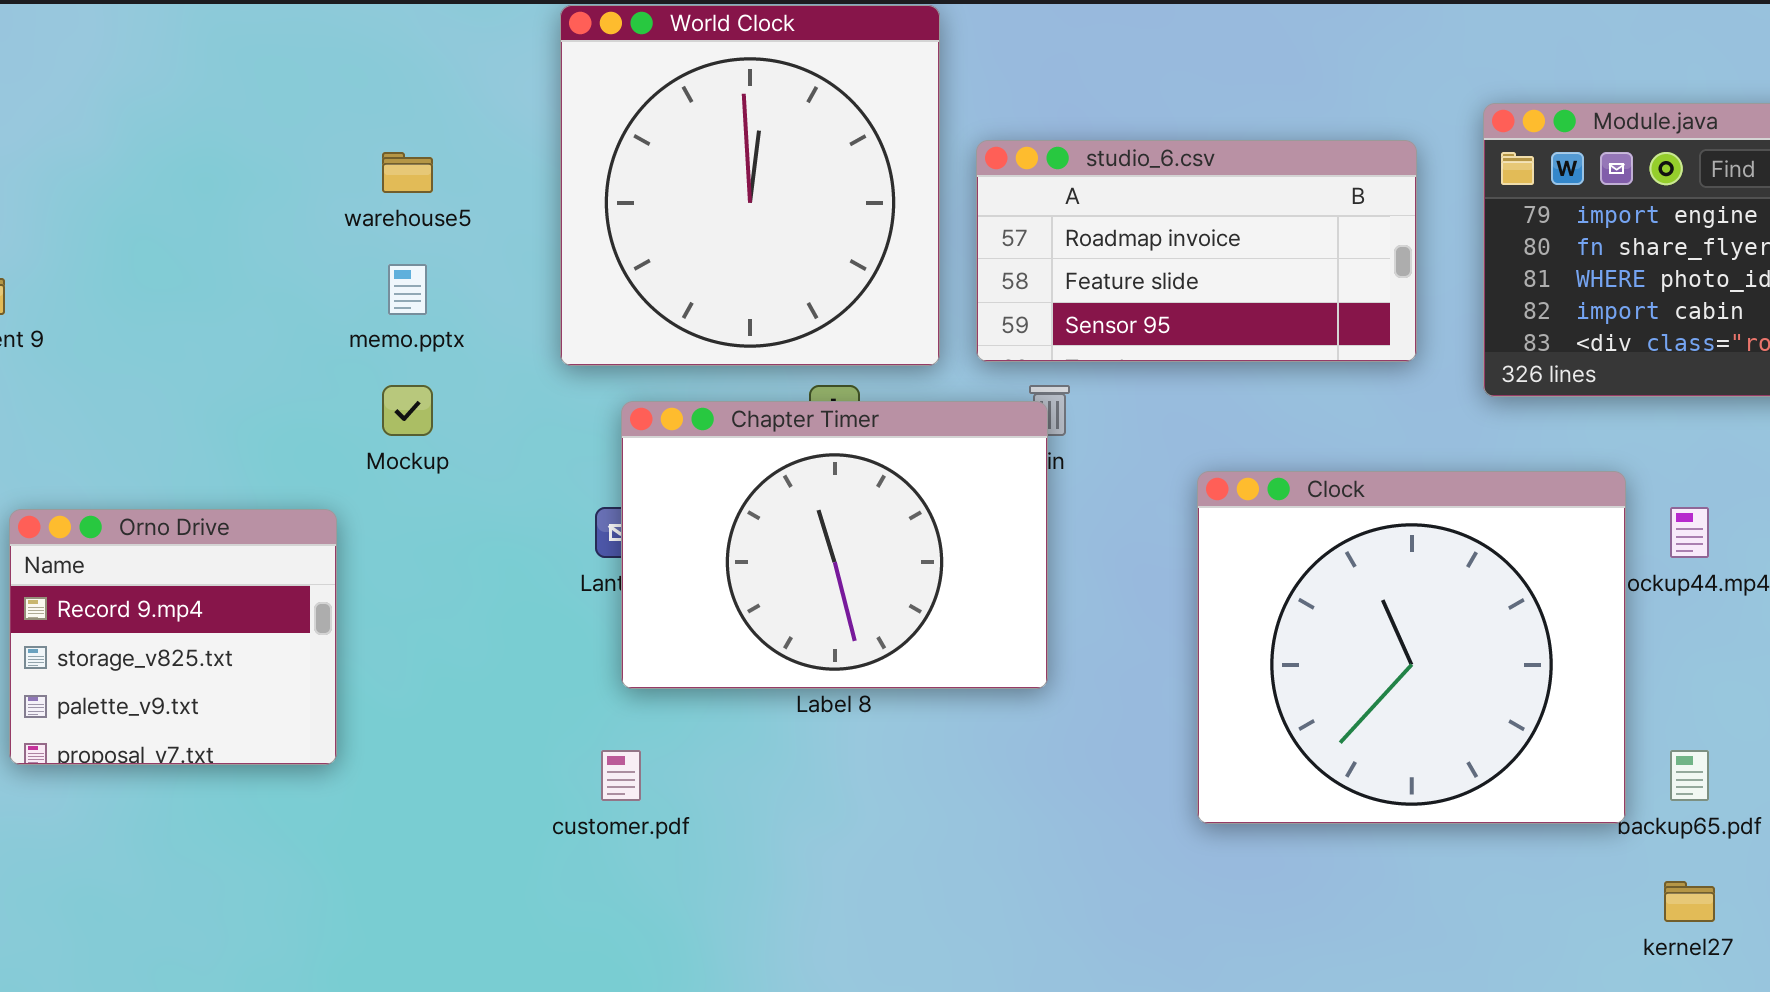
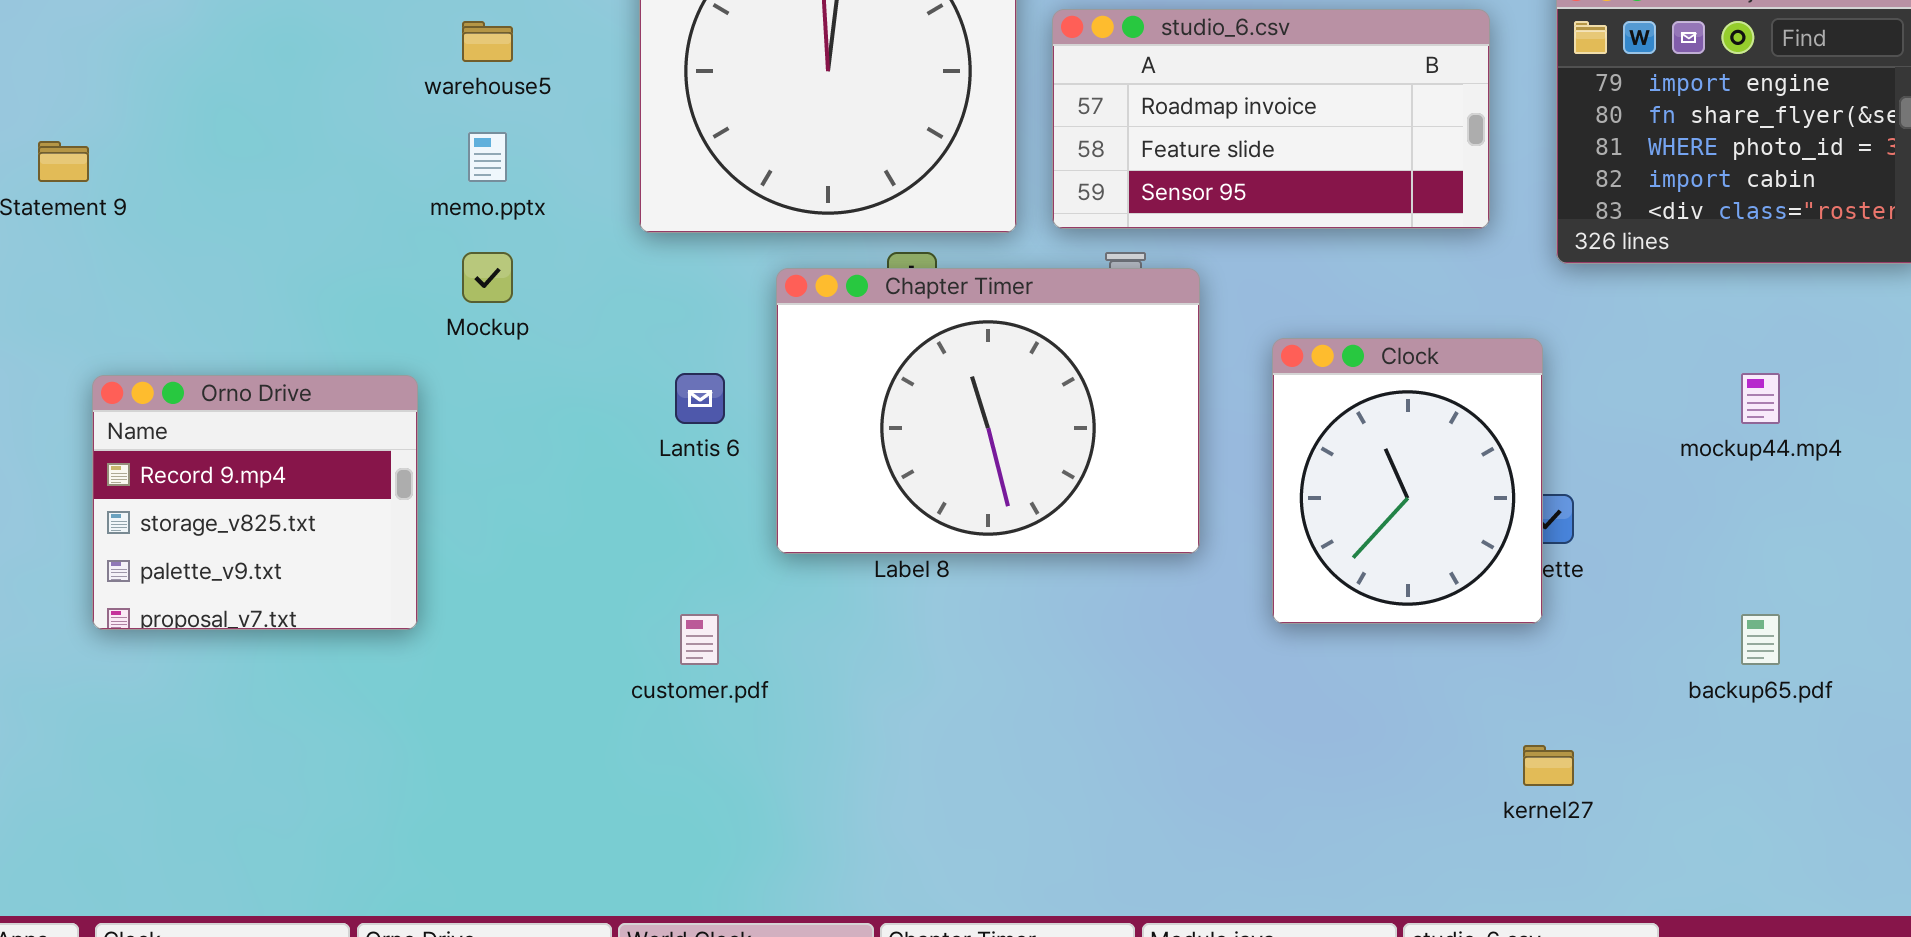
Chapter Timer: [621,401,1048,689] -> [776,268,1200,554], moved
Clock: [1197,471,1626,824] -> [1272,338,1543,624], resized
kernel27: [1664,881,1715,922] -> [1523,745,1574,786], moved

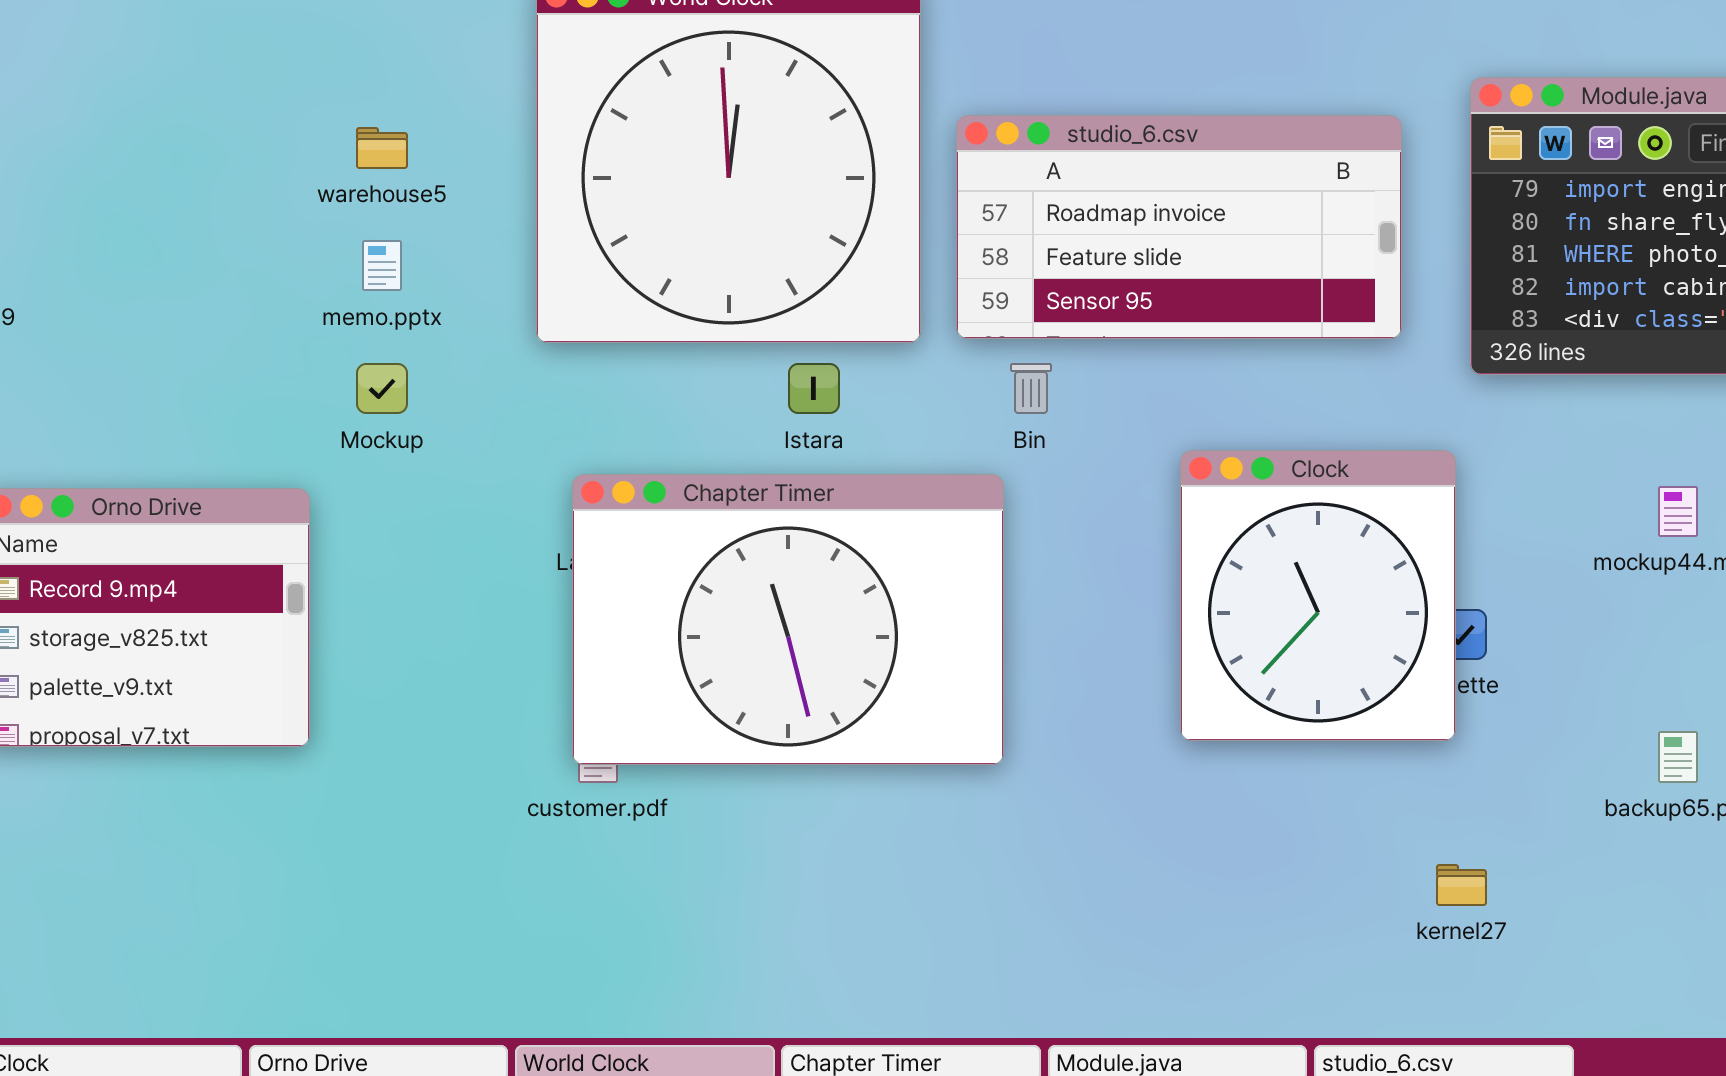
Chapter Timer: [776,268,1200,554] -> [572,474,1004,765], moved

